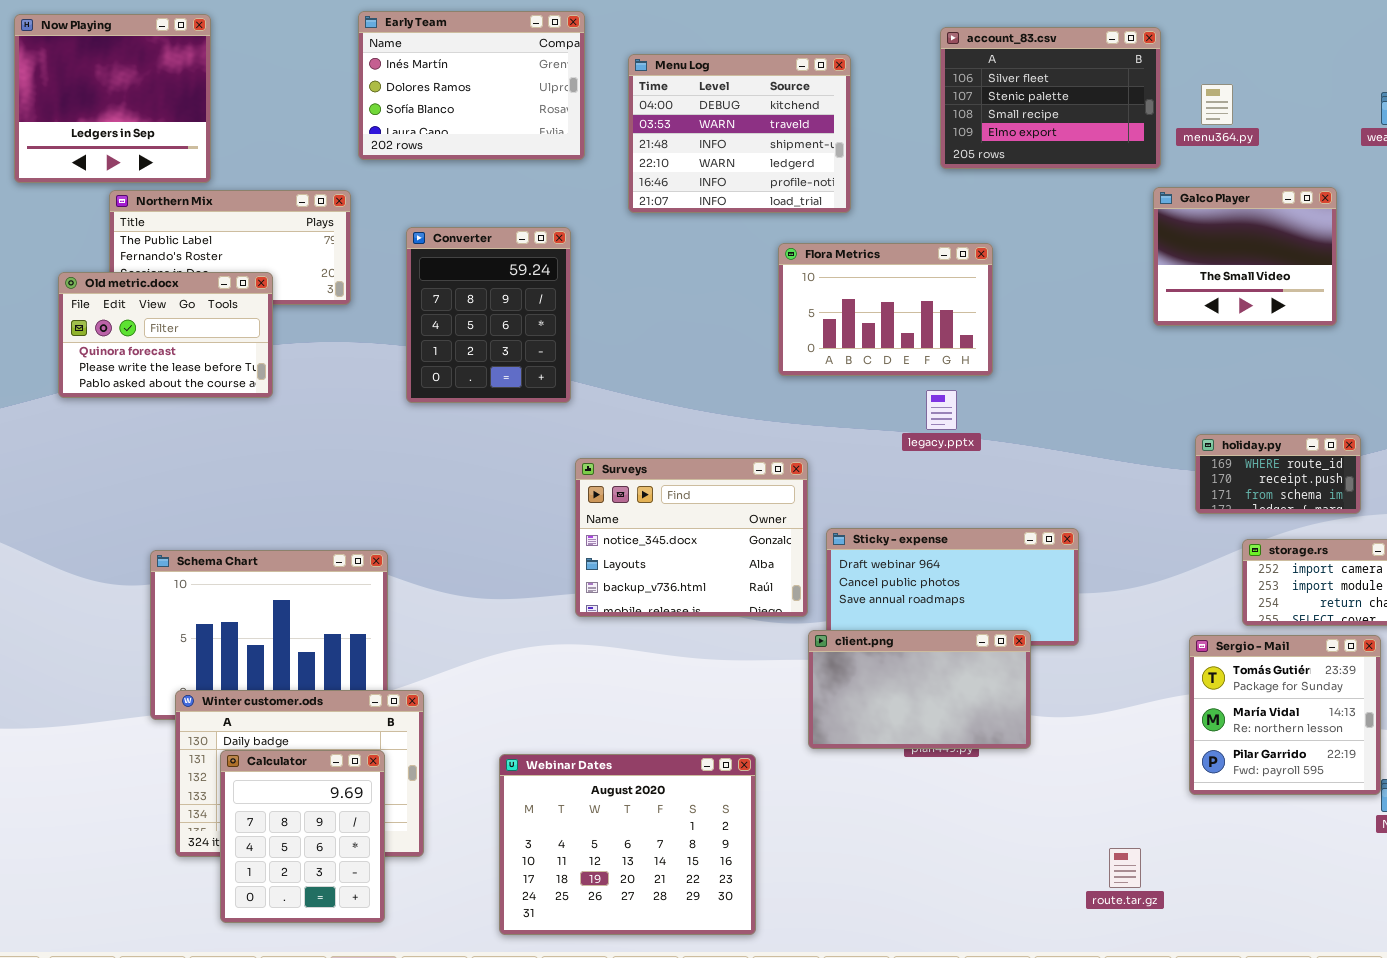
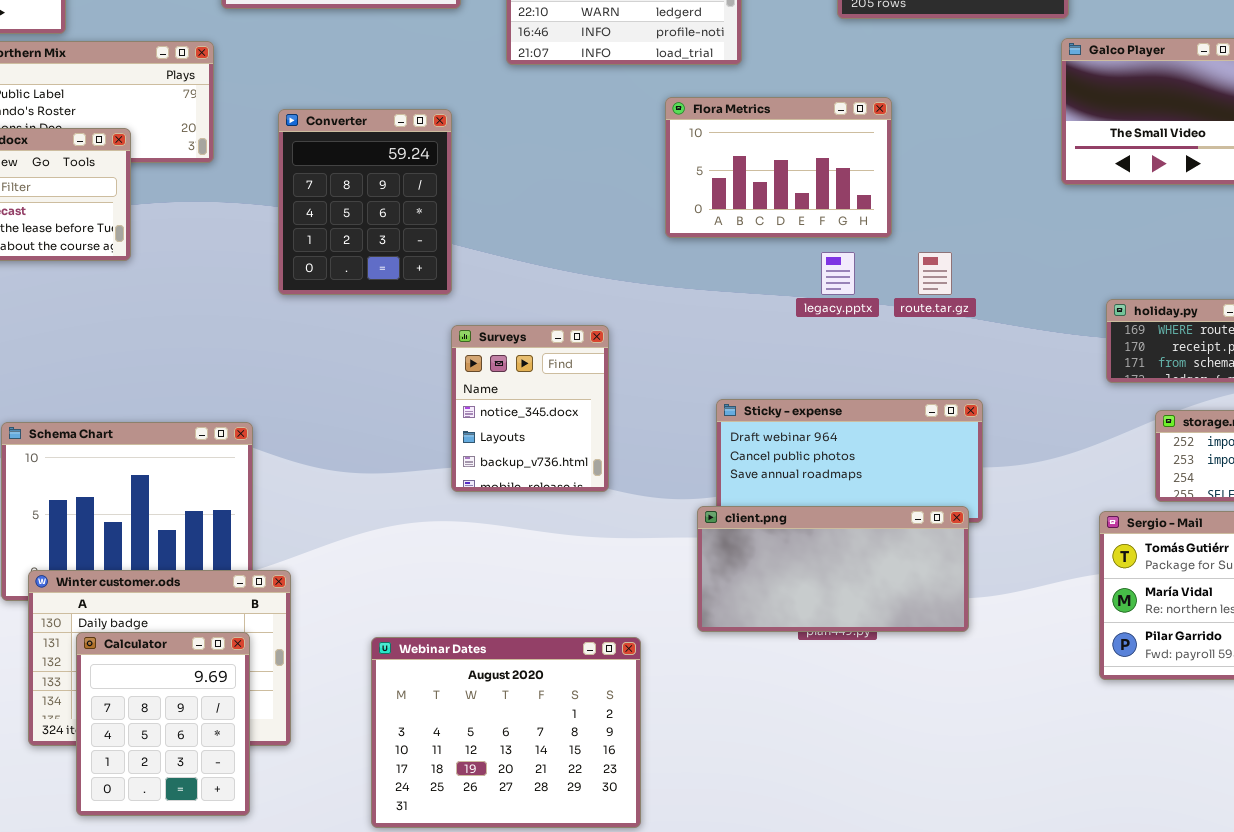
Converter: [406,227,571,403] -> [278,109,452,295], moved
Surveys: [575,458,808,617] -> [451,325,609,492], resized
client.png: [808,630,1031,749] -> [697,506,969,632], resized
route.tar.gz: [1109,848,1141,888] -> [918,252,952,295], moved

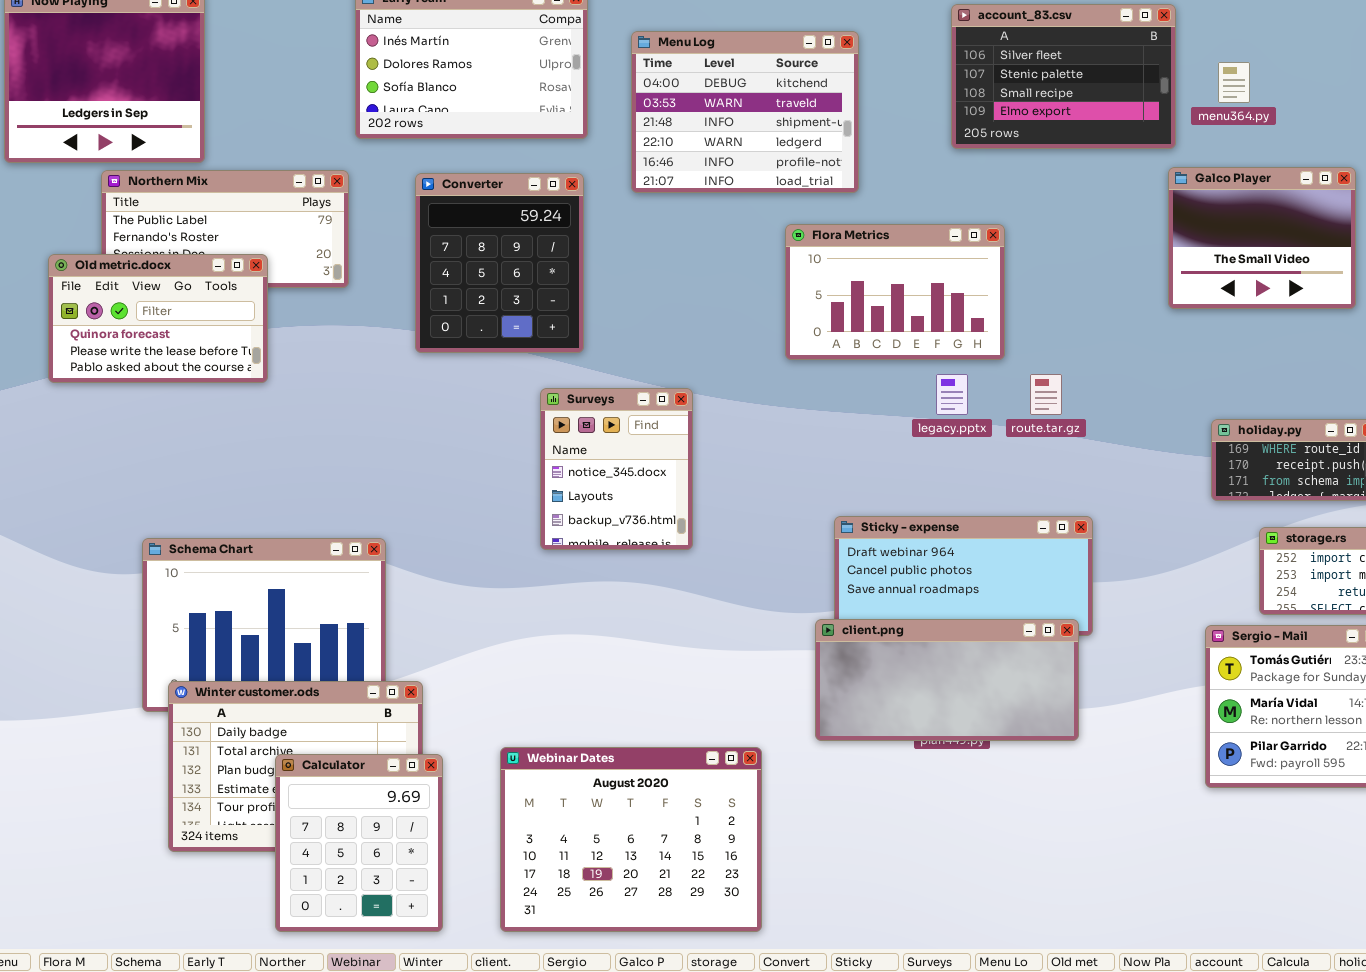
Converter: [278,109,452,295] -> [415,173,584,353], moved
Surveys: [451,325,609,492] -> [540,388,693,550], moved
Calculator: [76,632,250,816] -> [275,754,443,932], moved

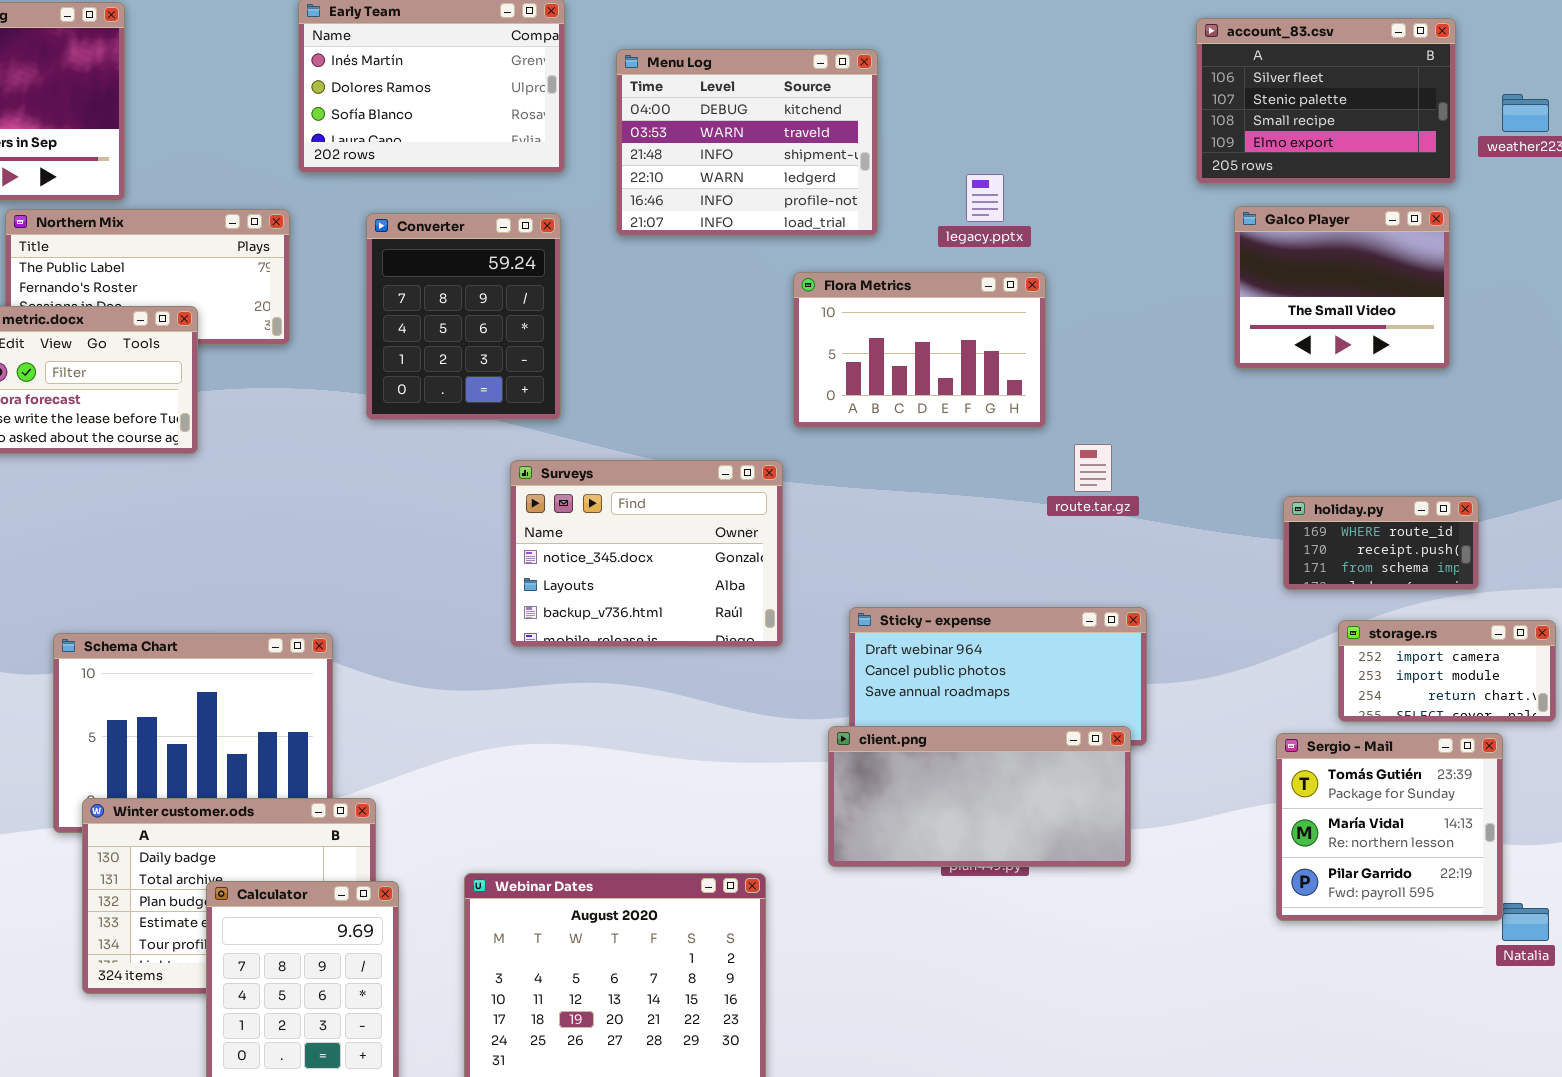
account_83.csv: [951,4,1176,149] -> [1196,18,1456,184], moved
legacy.pptx: [936,374,968,415] -> [966,174,1004,222], moved
Surveys: [540,388,693,550] -> [510,460,783,647], resized

